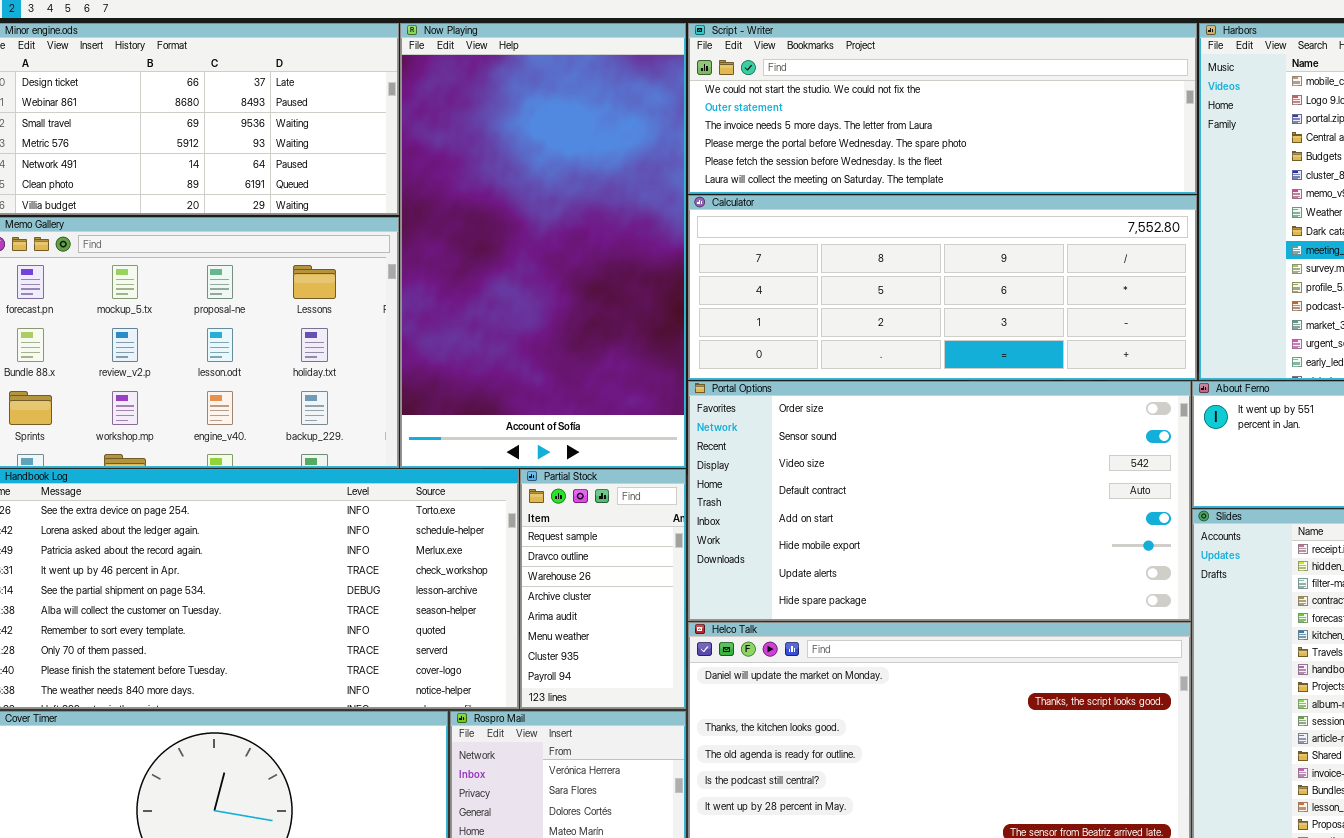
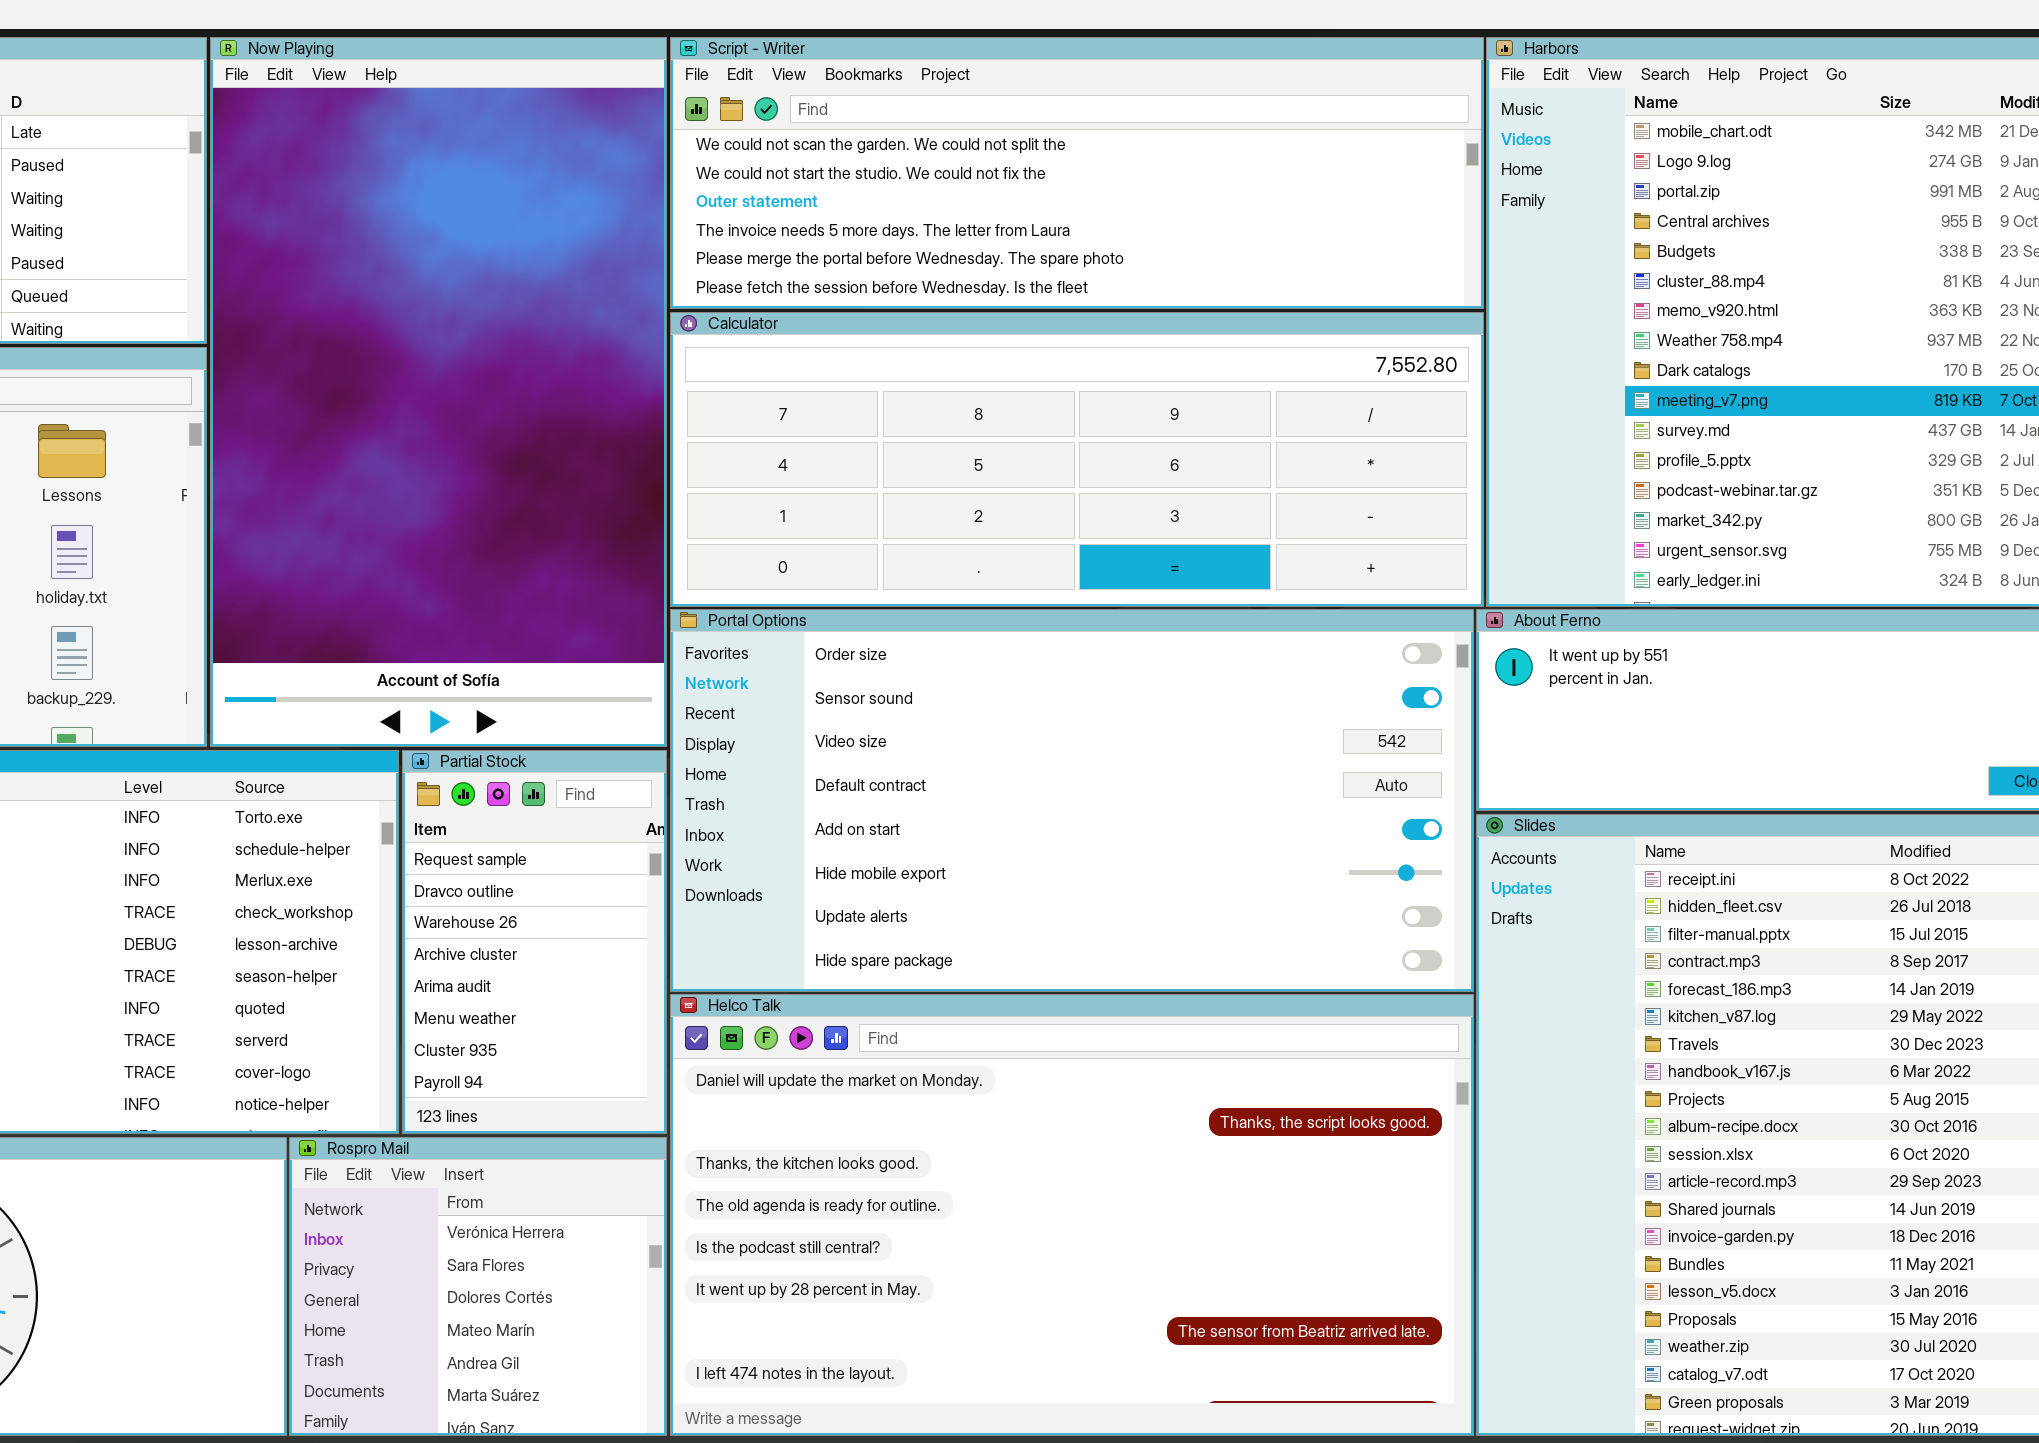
Script - Writer: [688,23,1197,194] -> [670,37,1484,309], scrolled up 1 row

